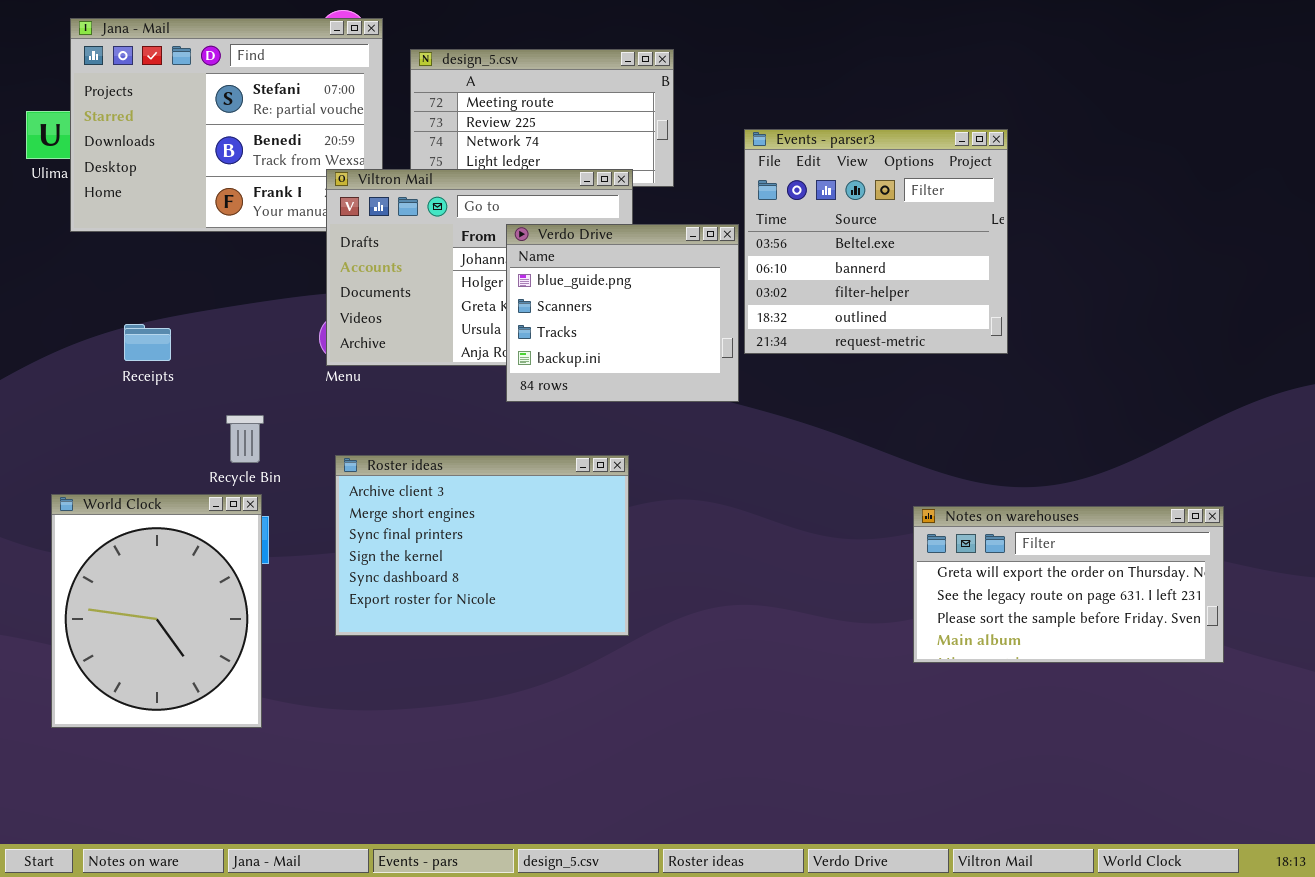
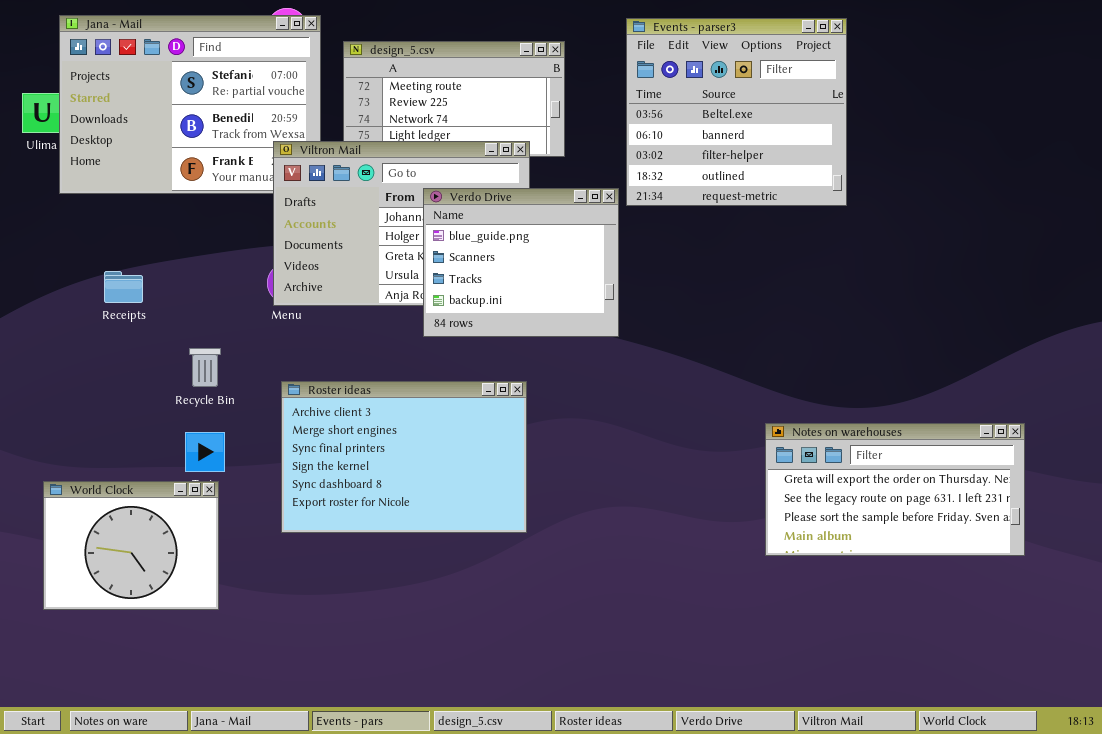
Events - parser3: [744,129,1008,354] -> [626,18,847,206], moved
World Clock: [51,494,262,728] -> [43,481,219,610], resized

